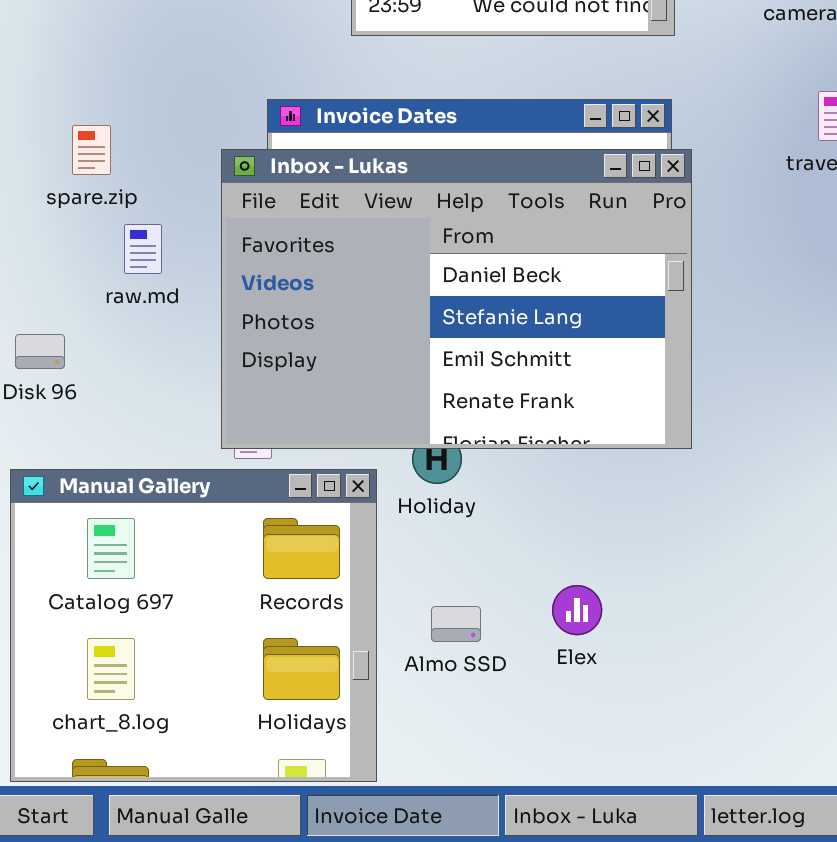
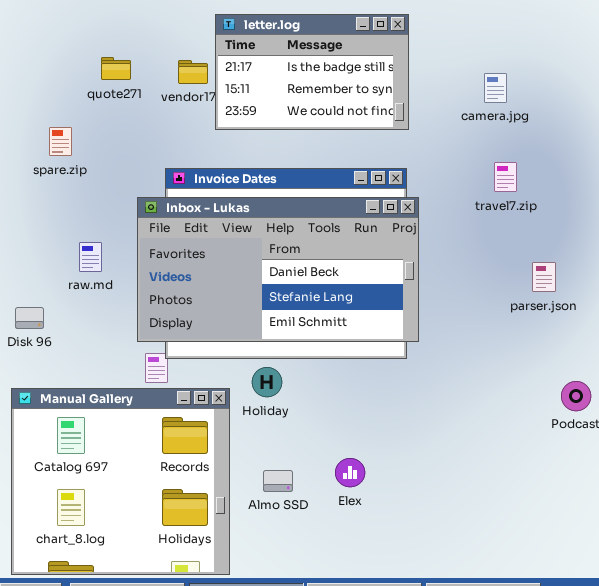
spare.zip: [72,125,111,175] -> [49,127,72,156], moved
Inbox - Lukas: [221,149,692,449] -> [137,197,419,342], resized

